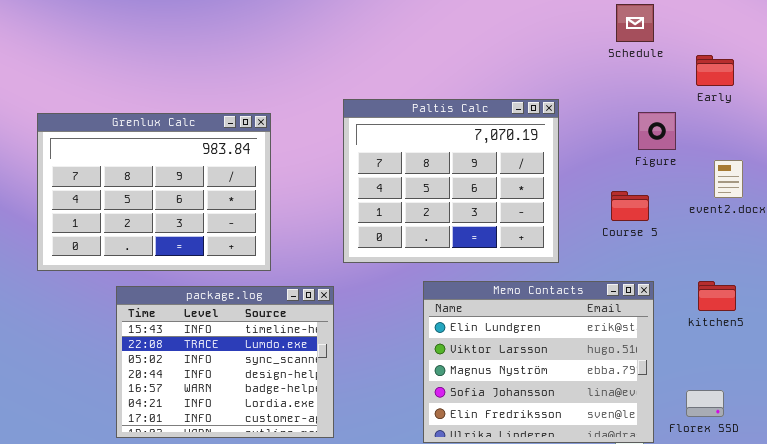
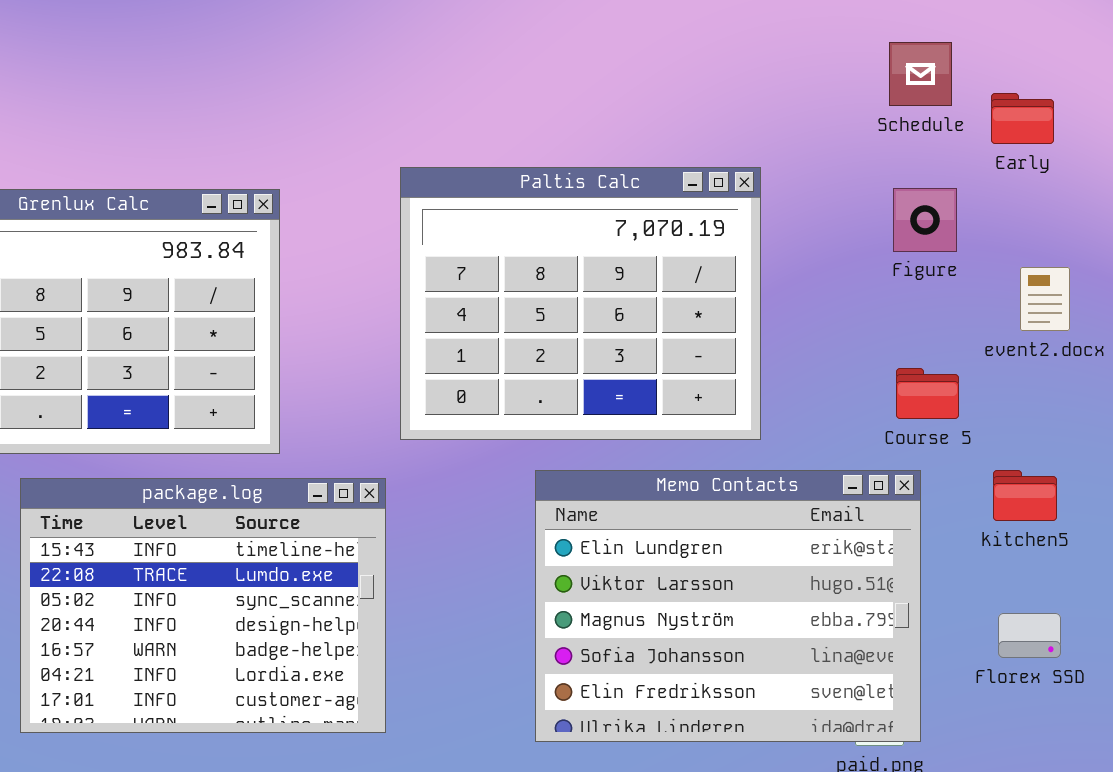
Schedule: [616,4,654,42] -> [889,42,952,106], moved
Course 5: [611,191,649,221] -> [896,368,959,419], moved
Florex SSD: [686,390,724,417] -> [998,613,1061,658], moved

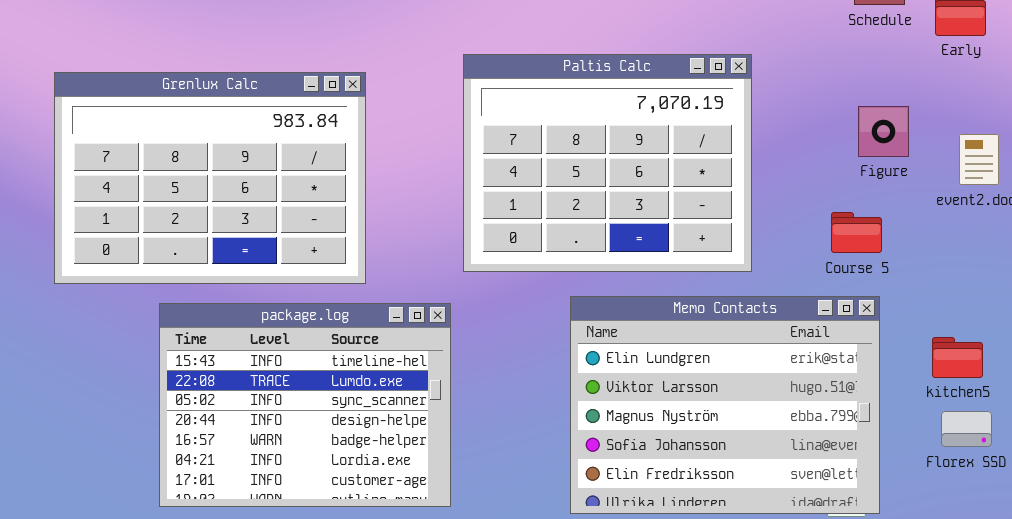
Figure: [893,188,957,252] -> [858,106,909,157], moved
Course 5: [896,368,959,419] -> [831,212,882,253], moved
kitchen5: [993,470,1057,521] -> [932,337,983,378], moved

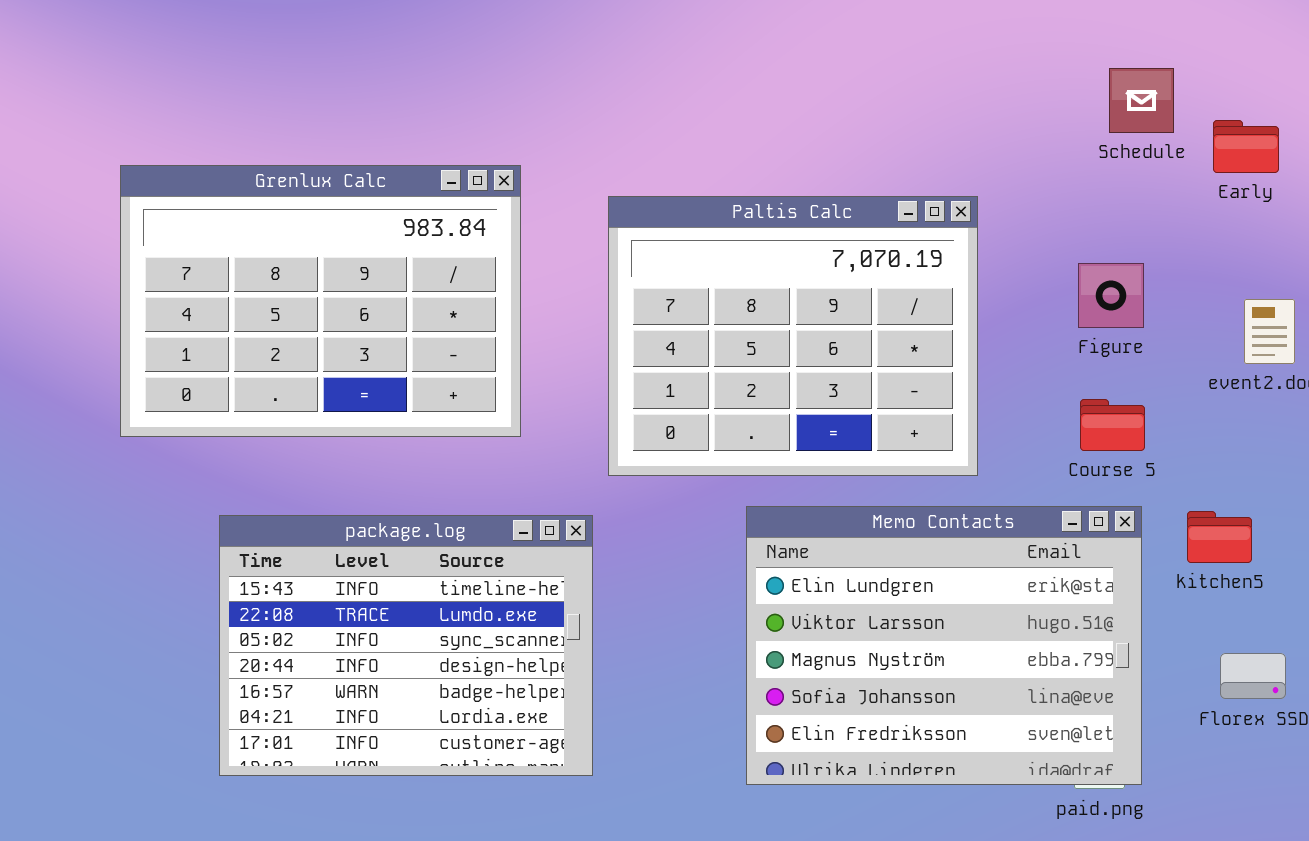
Grenlux Calc: [54,72,366,284] -> [120,165,521,437], moved
Figure: [858,106,909,157] -> [1078,263,1144,328], moved
kitchen5: [932,337,983,378] -> [1187,511,1252,563], moved

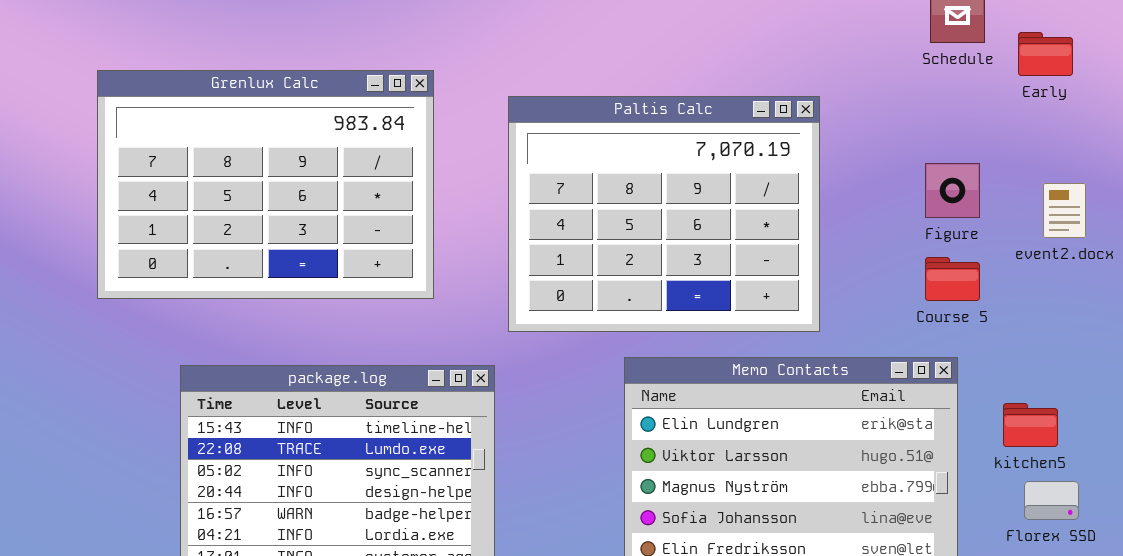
Figure: [1078,263,1144,328] -> [925,163,980,218], moved
Course 5: [1080,399,1145,451] -> [925,257,980,301], moved
kitchen5: [1187,511,1252,563] -> [1003,403,1058,447], moved

